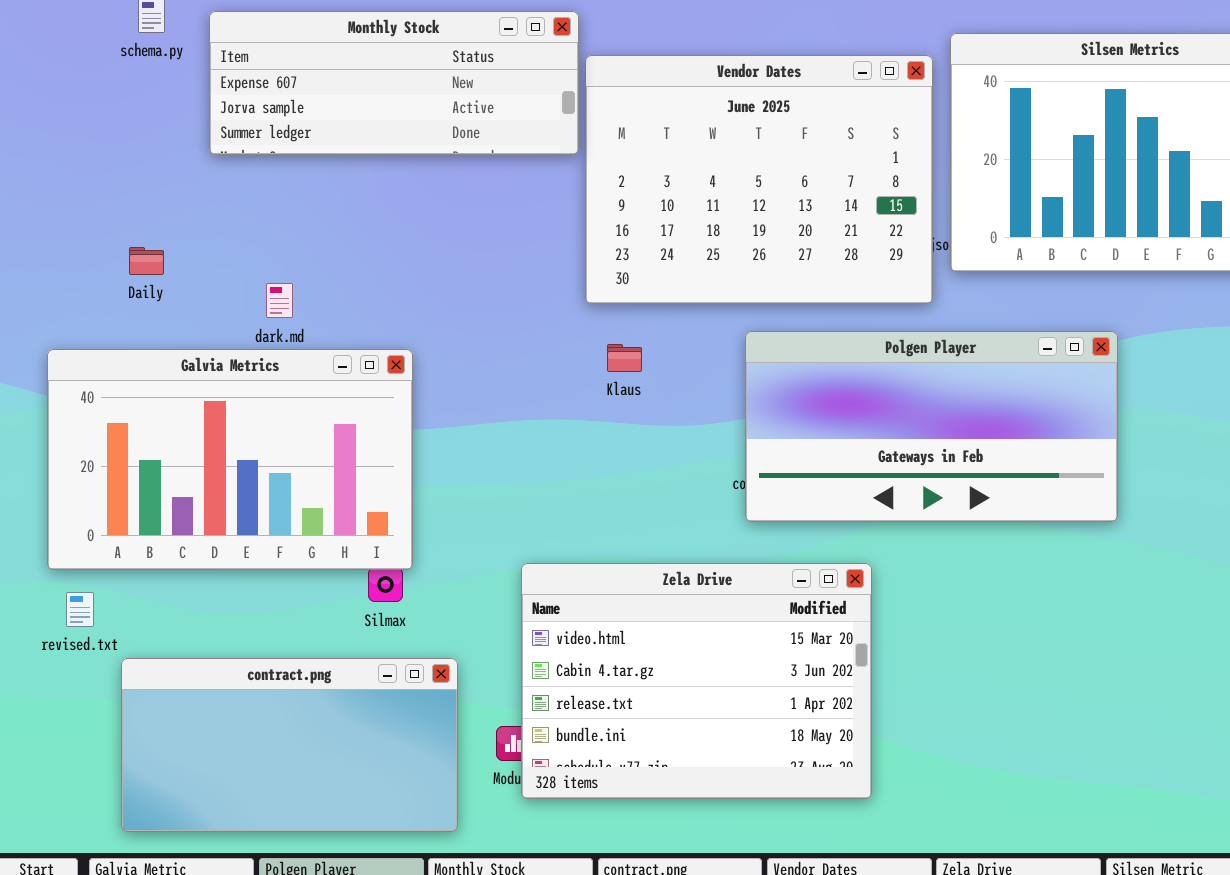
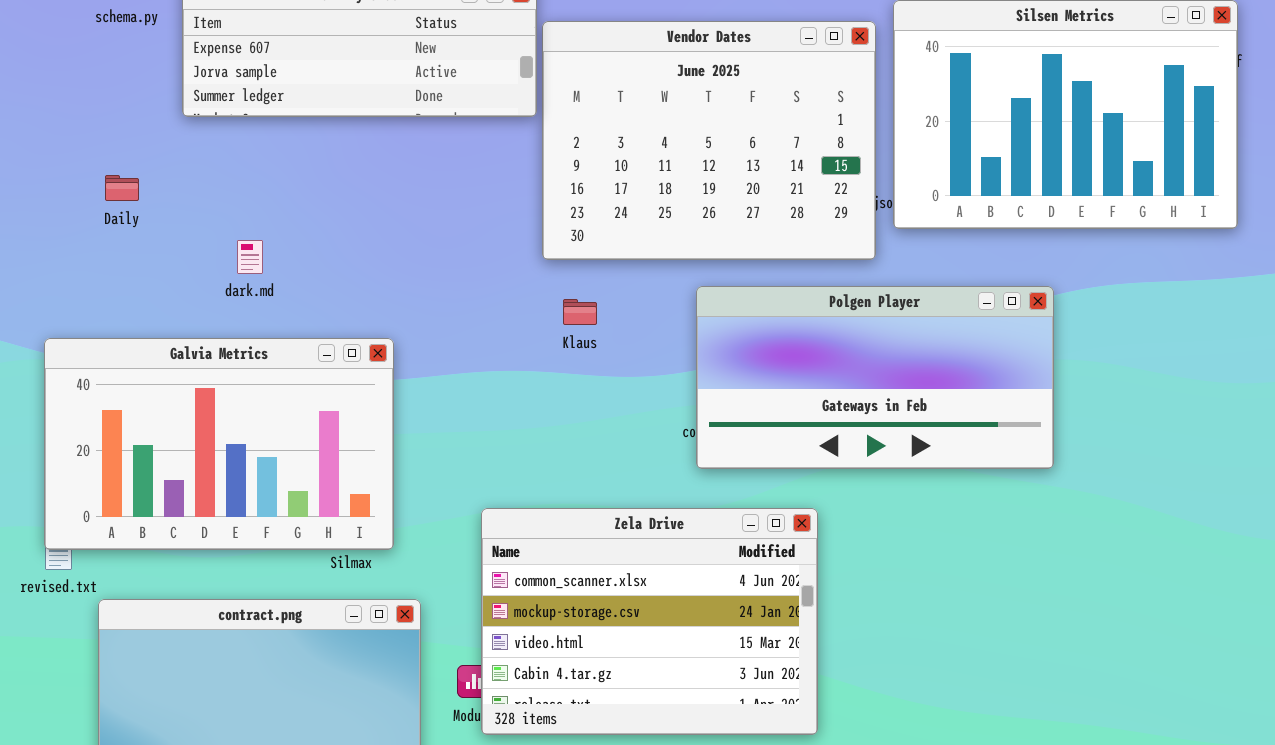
Daily: [129,247,164,275] -> [105,175,139,201], moved
Galvia Metrics: [47,349,413,570] -> [44,338,394,550], moved
Zela Drive: [521,563,872,799] -> [481,508,818,735], scrolled up 2 rows

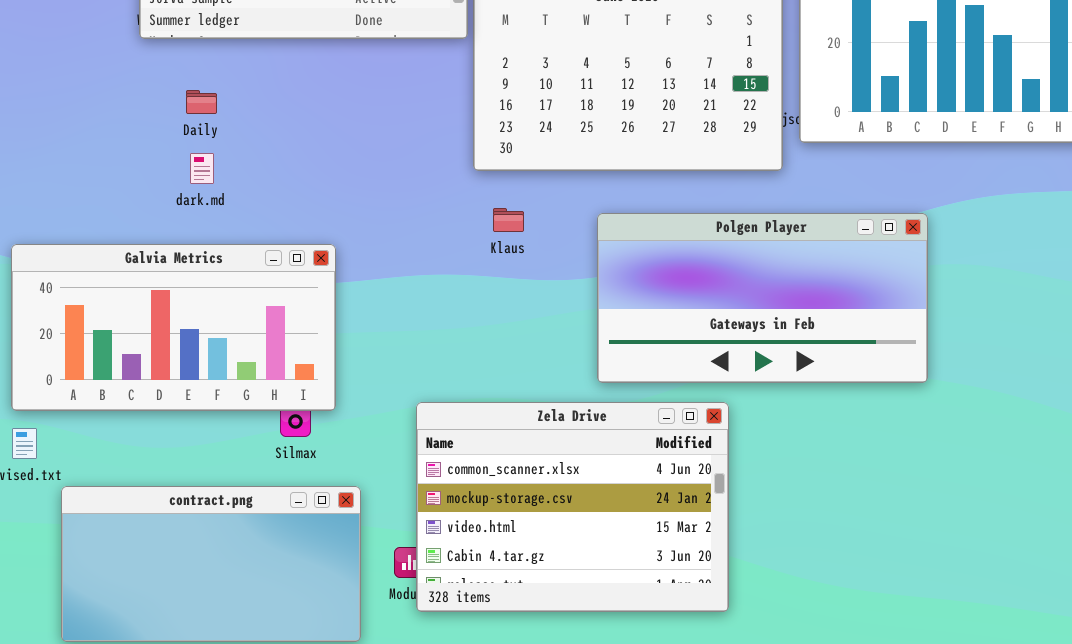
Daily: [105,175,139,201] -> [186,90,217,114], moved
Polgen Player: [696,286,1054,469] -> [597,213,928,383], moved
Galvia Metrics: [44,338,394,550] -> [11,244,336,411], resized

